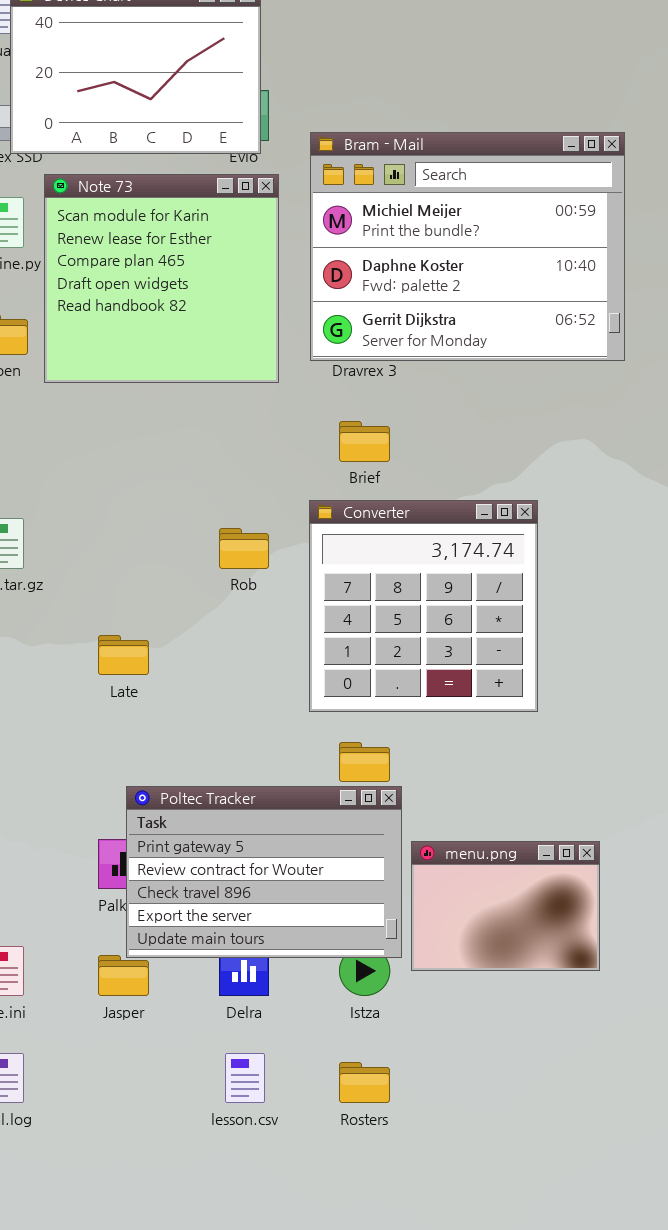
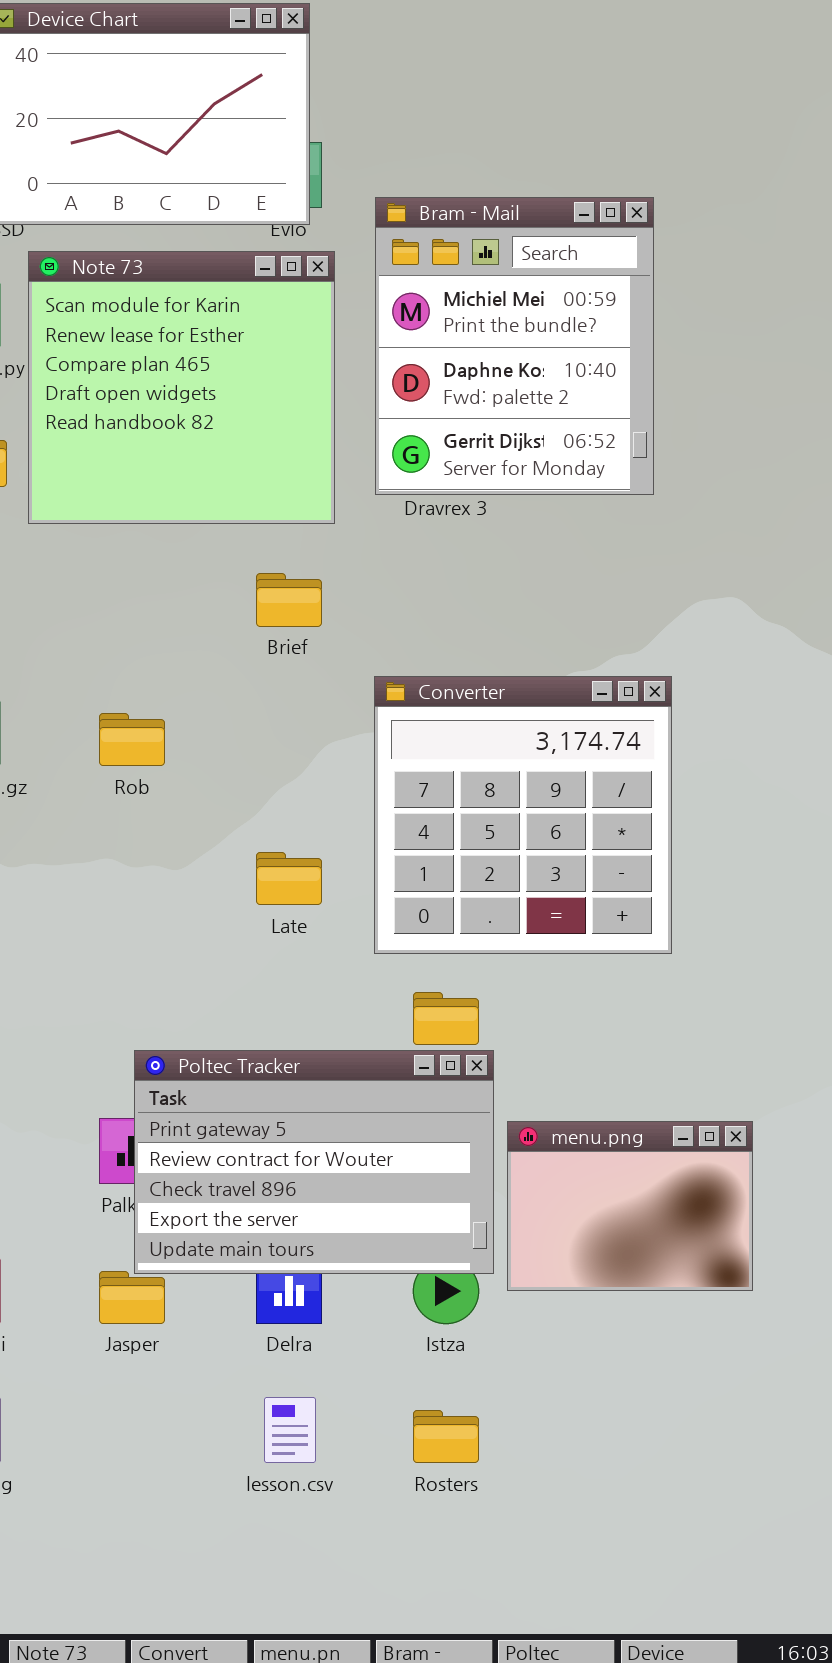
Bram - Mail: [310,132,625,361] -> [375,197,654,495], resized
Brief: [339,421,390,462] -> [256,573,322,627], moved
Rob: [219,528,269,569] -> [99,713,165,766], moved
Late: [98,635,149,675] -> [256,852,322,905], moved

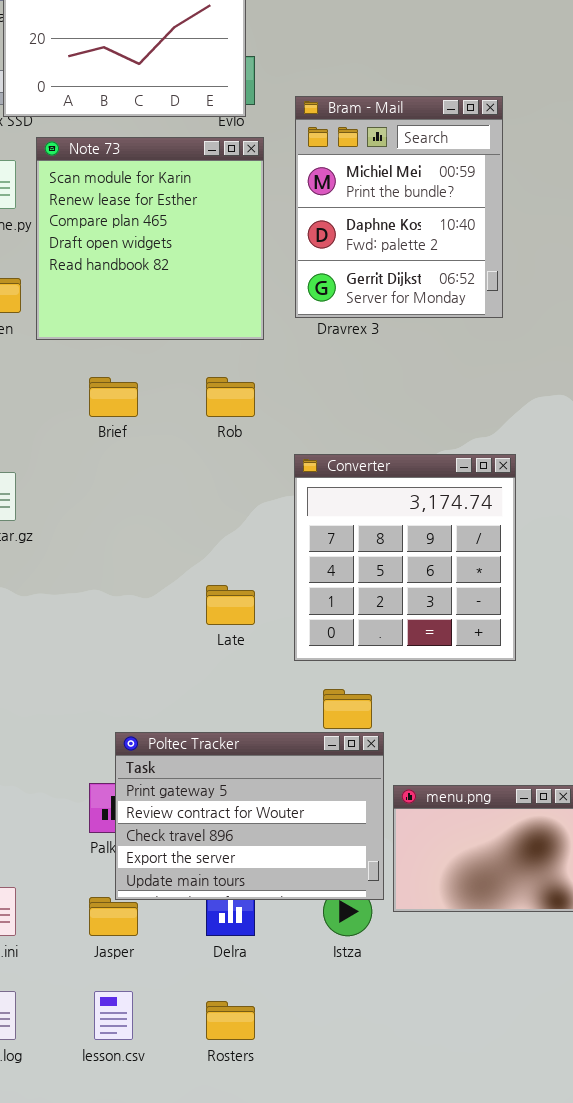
Brief: [256,573,322,627] -> [89,377,138,417], moved
Rob: [99,713,165,766] -> [206,377,255,417], moved
lesson.csv: [264,1397,316,1463] -> [94,991,133,1040], moved
Rosters: [413,1410,479,1463] -> [206,1001,255,1040], moved

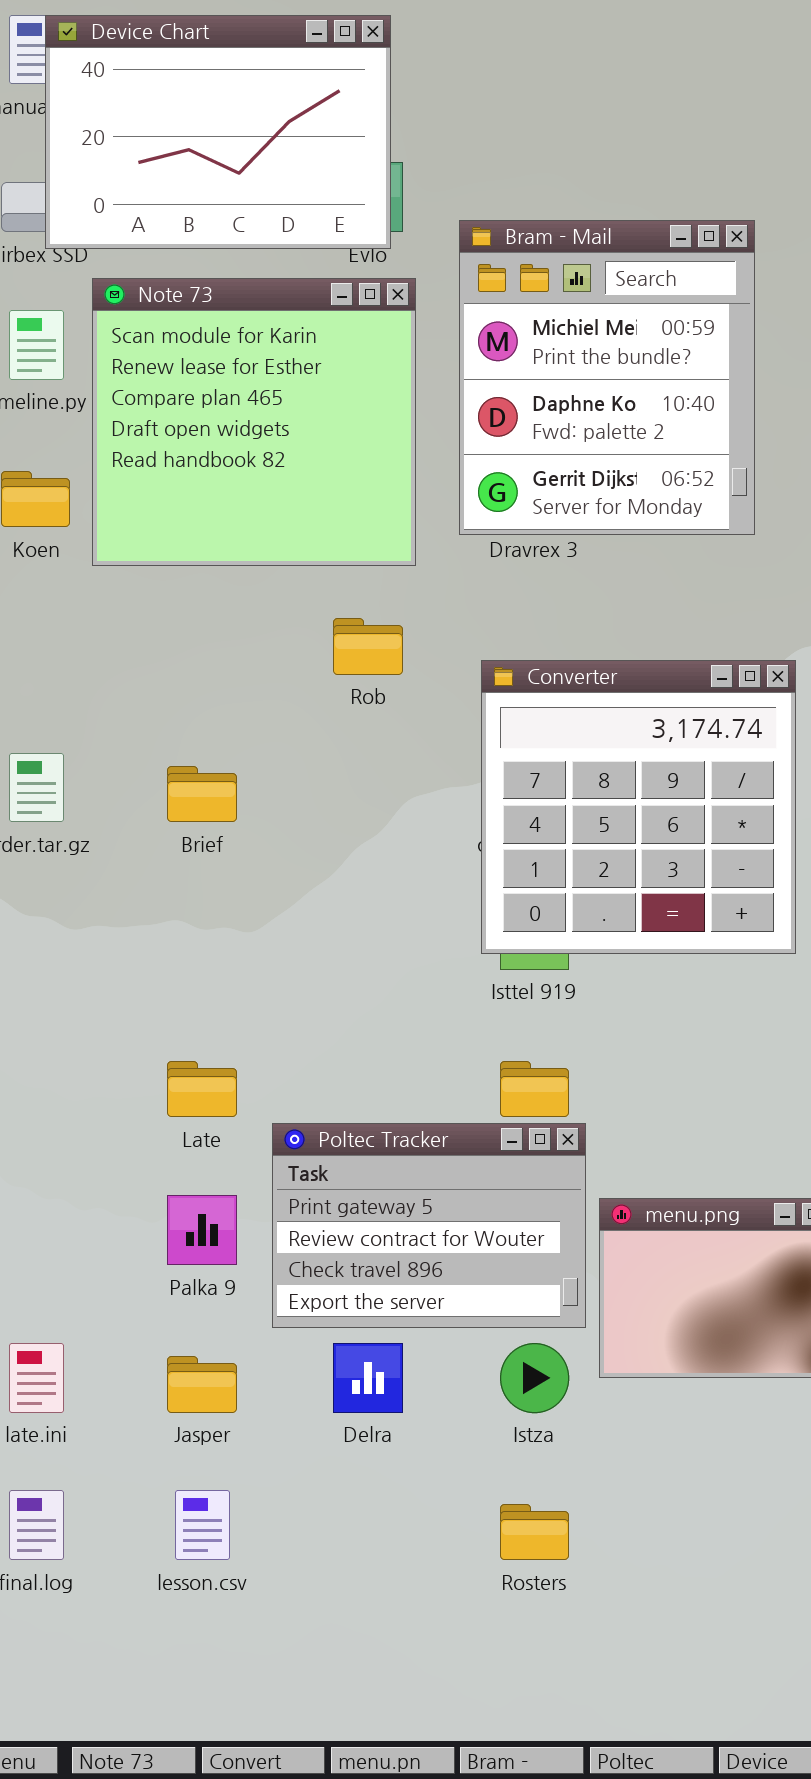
Brief: [89,377,138,417] -> [167,766,237,822], moved
Converter: [294,454,516,661] -> [481,660,796,954], moved
Late: [206,585,255,625] -> [167,1061,237,1117], moved
Poltec Tracker: [115,732,384,900] -> [272,1123,586,1328], resized
Rosters: [206,1001,255,1040] -> [500,1504,569,1560], moved

